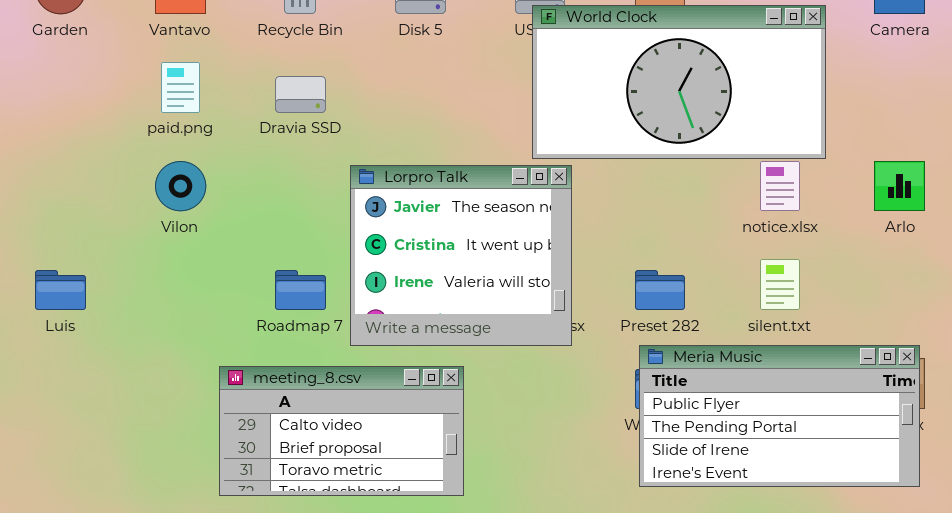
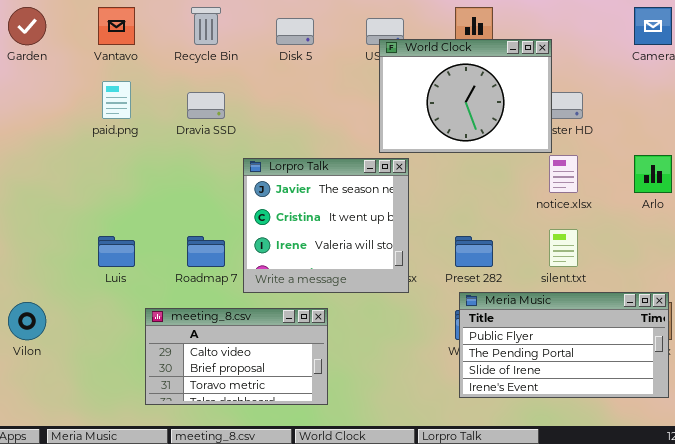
World Clock: [532,5,826,159] -> [379,39,552,153], resized
Vilon: [155,161,206,211] -> [8,302,46,340], moved
Luis: [35,270,86,310] -> [98,236,135,267], moved

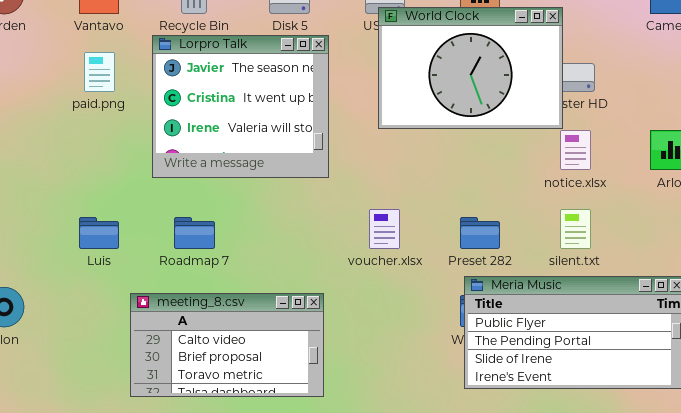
Lorpro Talk: [243,158,409,293] -> [152,35,329,178], moved

